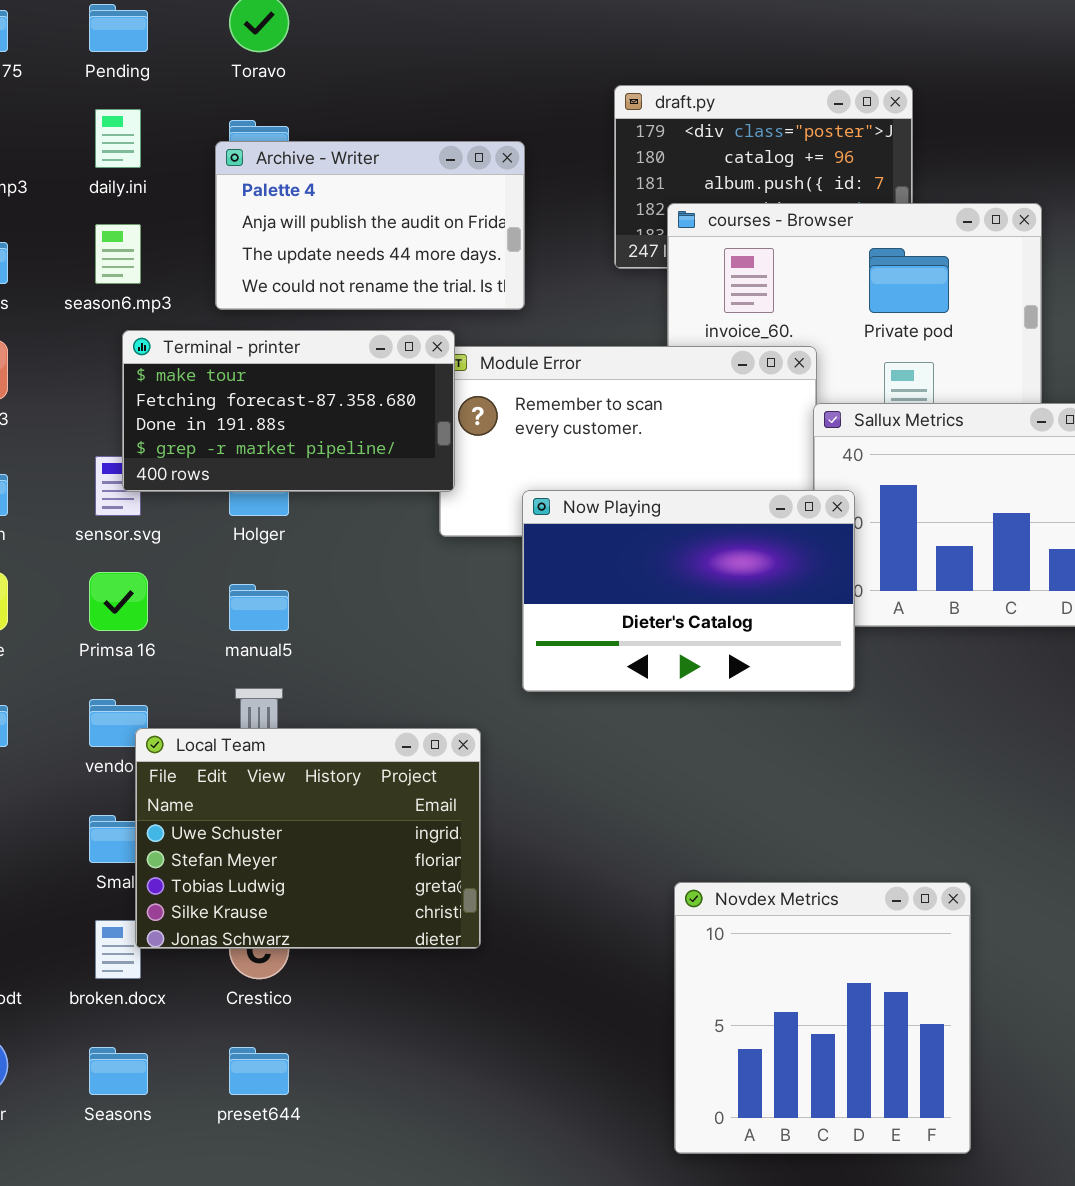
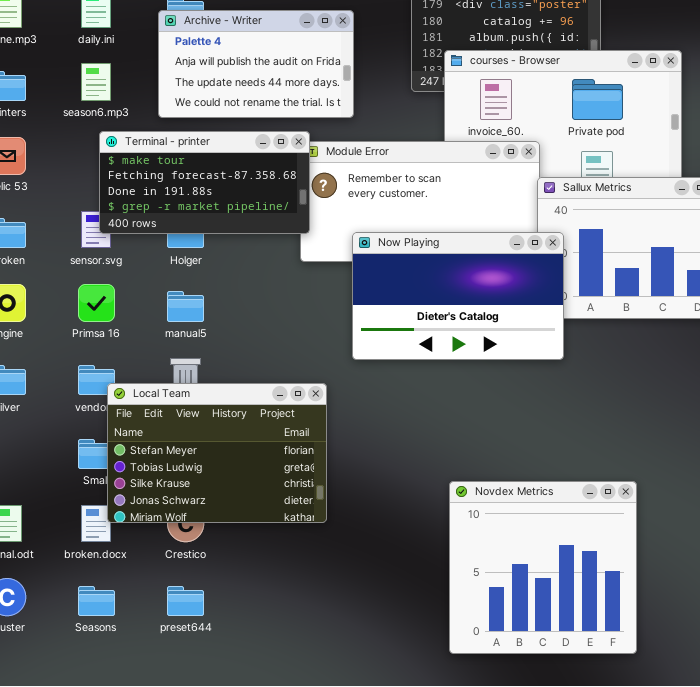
Local Team: [135,728,481,949] -> [107,383,327,523], scrolled down 1 row

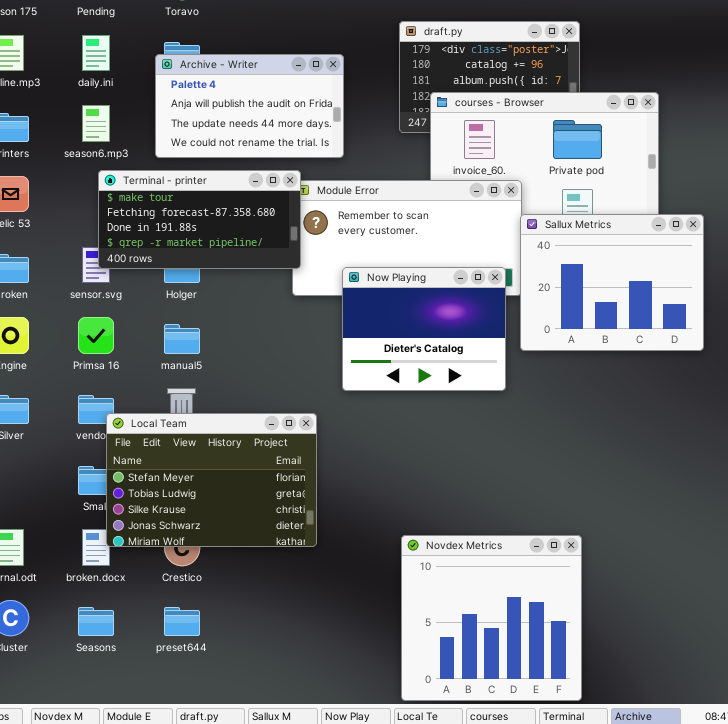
Now Playing: [352,232,564,360] -> [342,267,506,391], resized
Novdex Metrics: [449,481,637,654] -> [401,535,582,701], moved

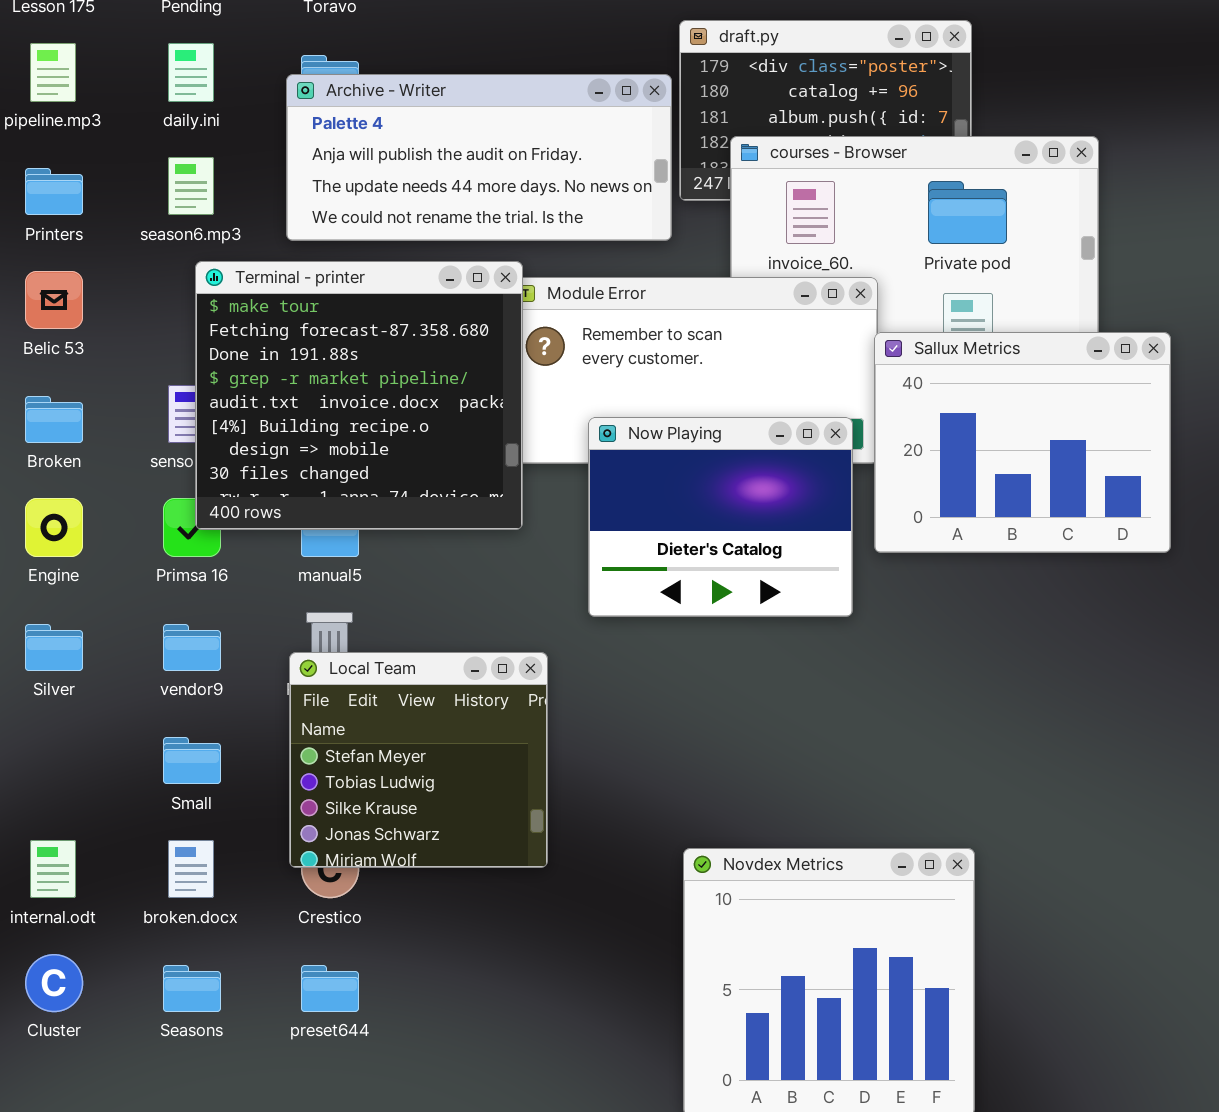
Archive - Writer: [155,54,344,158] -> [286,74,672,241], resized
Terminal - printer: [98,170,301,269] -> [195,261,523,530], resized
Local Team: [106,413,317,547] -> [289,652,548,868], resized

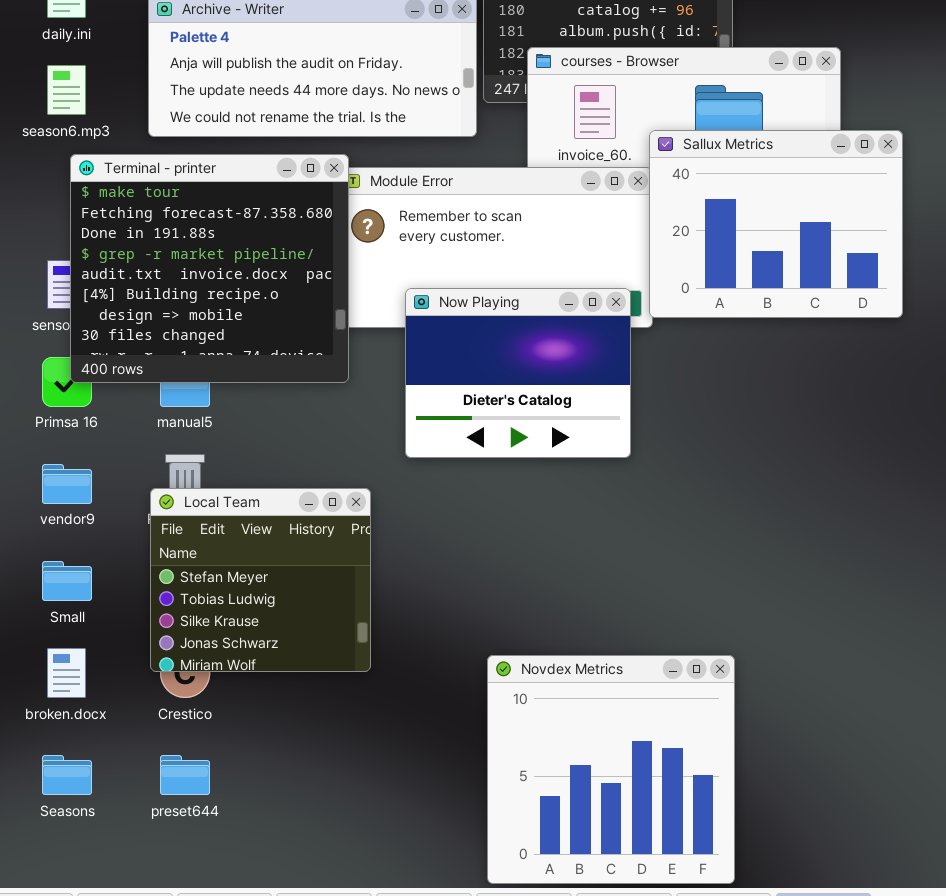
Sallux Metrics: [874,332,1171,553] -> [649,130,903,318], moved

